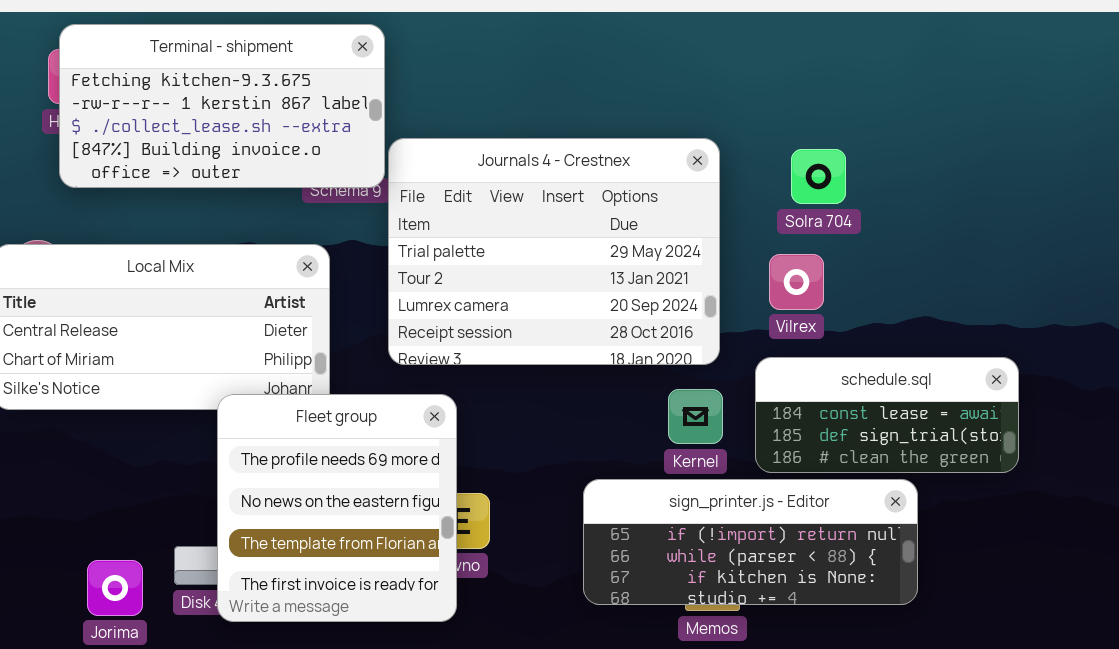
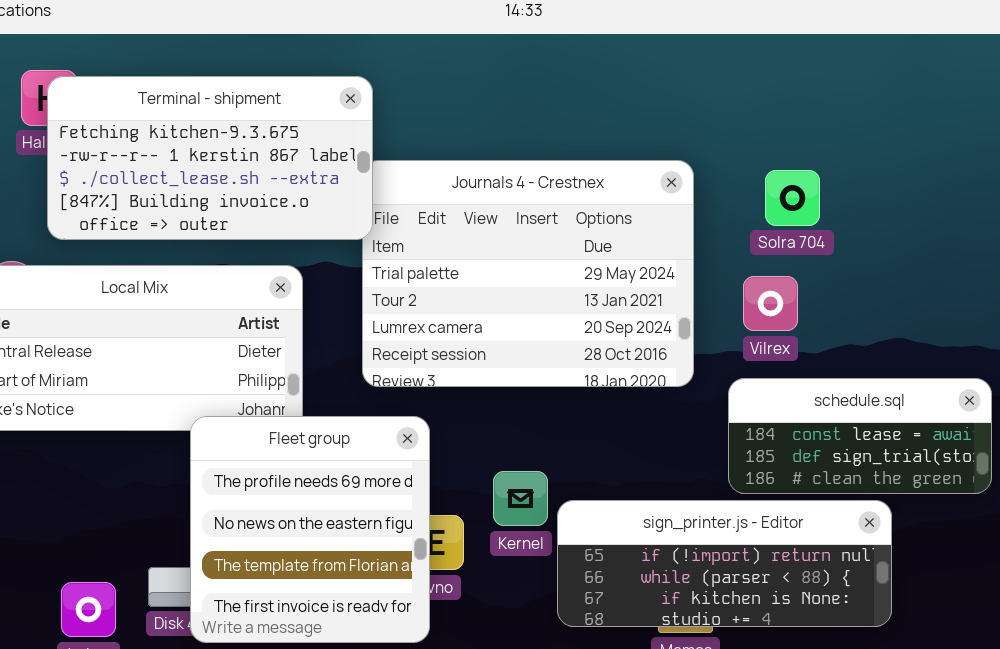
Terminal - shipment: [59,24,385,188] -> [47,76,373,240], moved
Kernel: [668,389,723,444] -> [493,471,548,526], moved

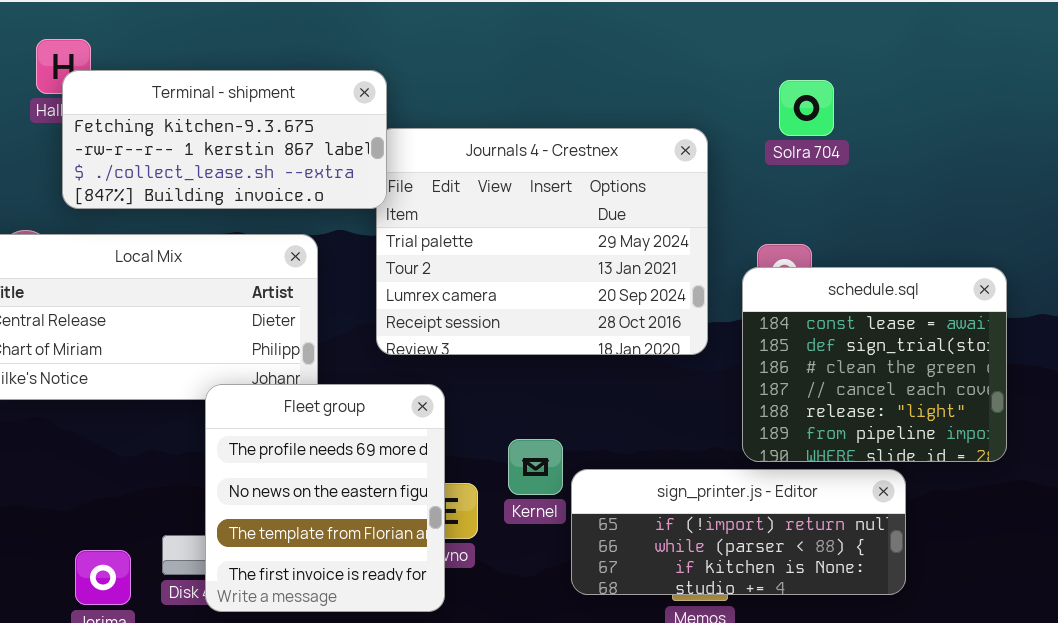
Terminal - shipment: [47,76,373,240] -> [62,70,387,209], resized
Solra 704: [765,170,820,226] -> [779,80,834,136], moved
schedule.sql: [728,378,992,494] -> [742,267,1007,462], resized

